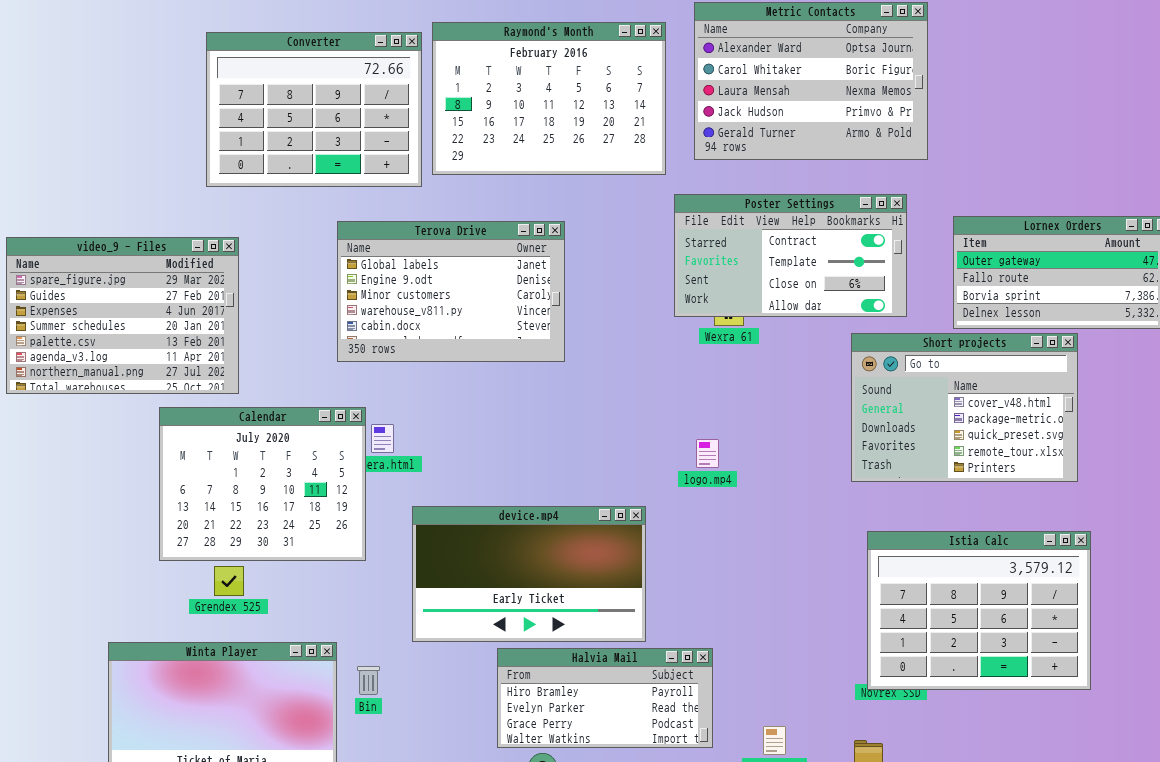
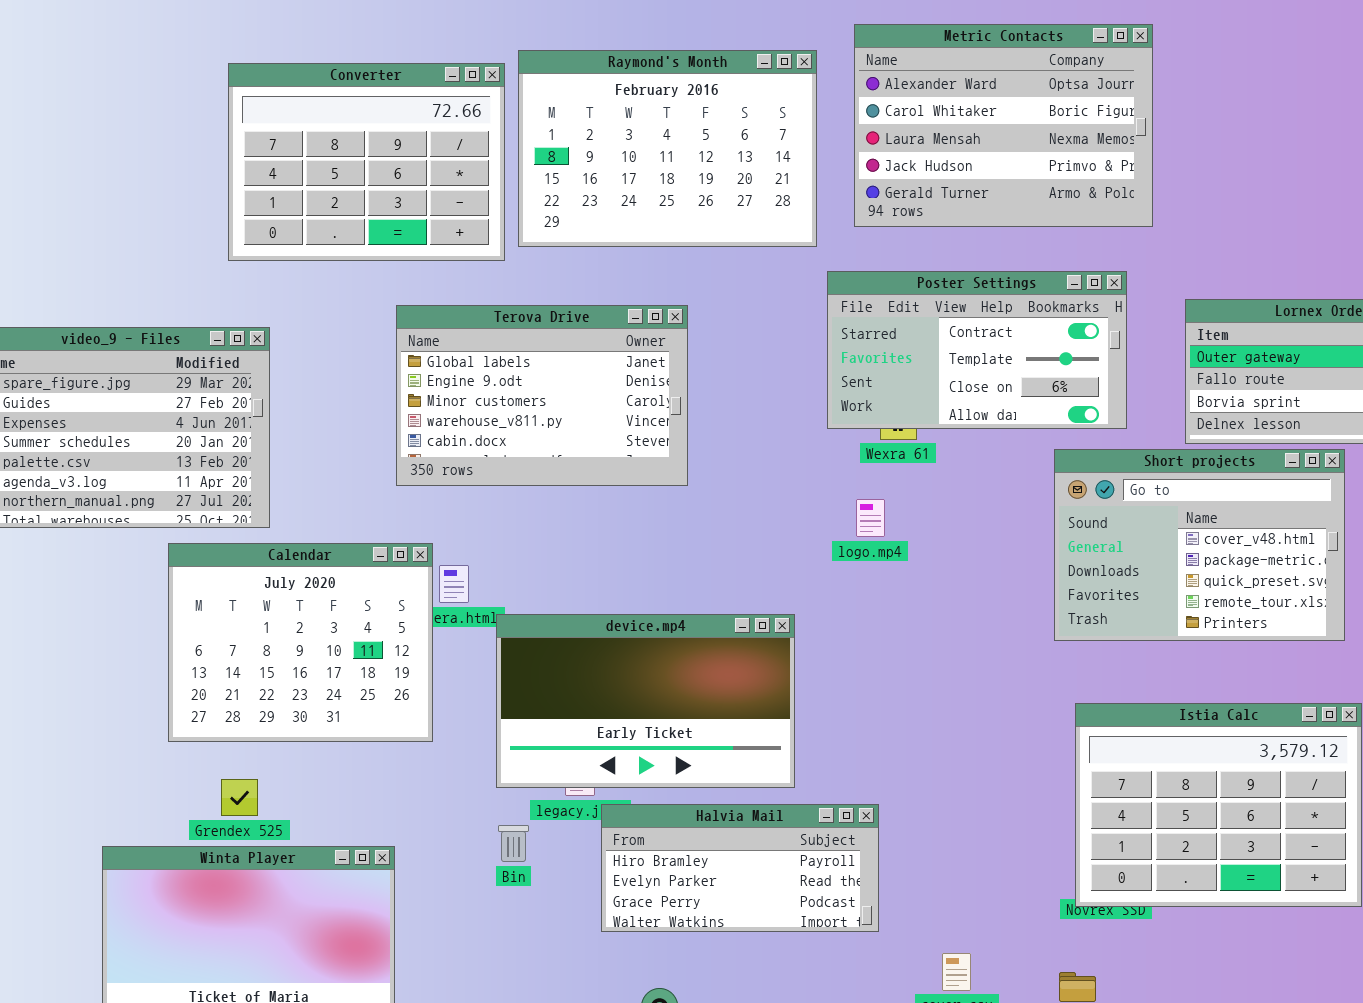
logo.mp4: [696,439,719,468] -> [856,499,885,537], moved
device.mp4: [412,506,646,642] -> [496,614,795,788], moved
Grendex 525: [214,566,244,596] -> [221,779,258,816], moved
Halvia Mail: [497,648,713,748] -> [601,804,879,932], moved
Bin: [357,666,380,695] -> [498,825,529,862], moved

